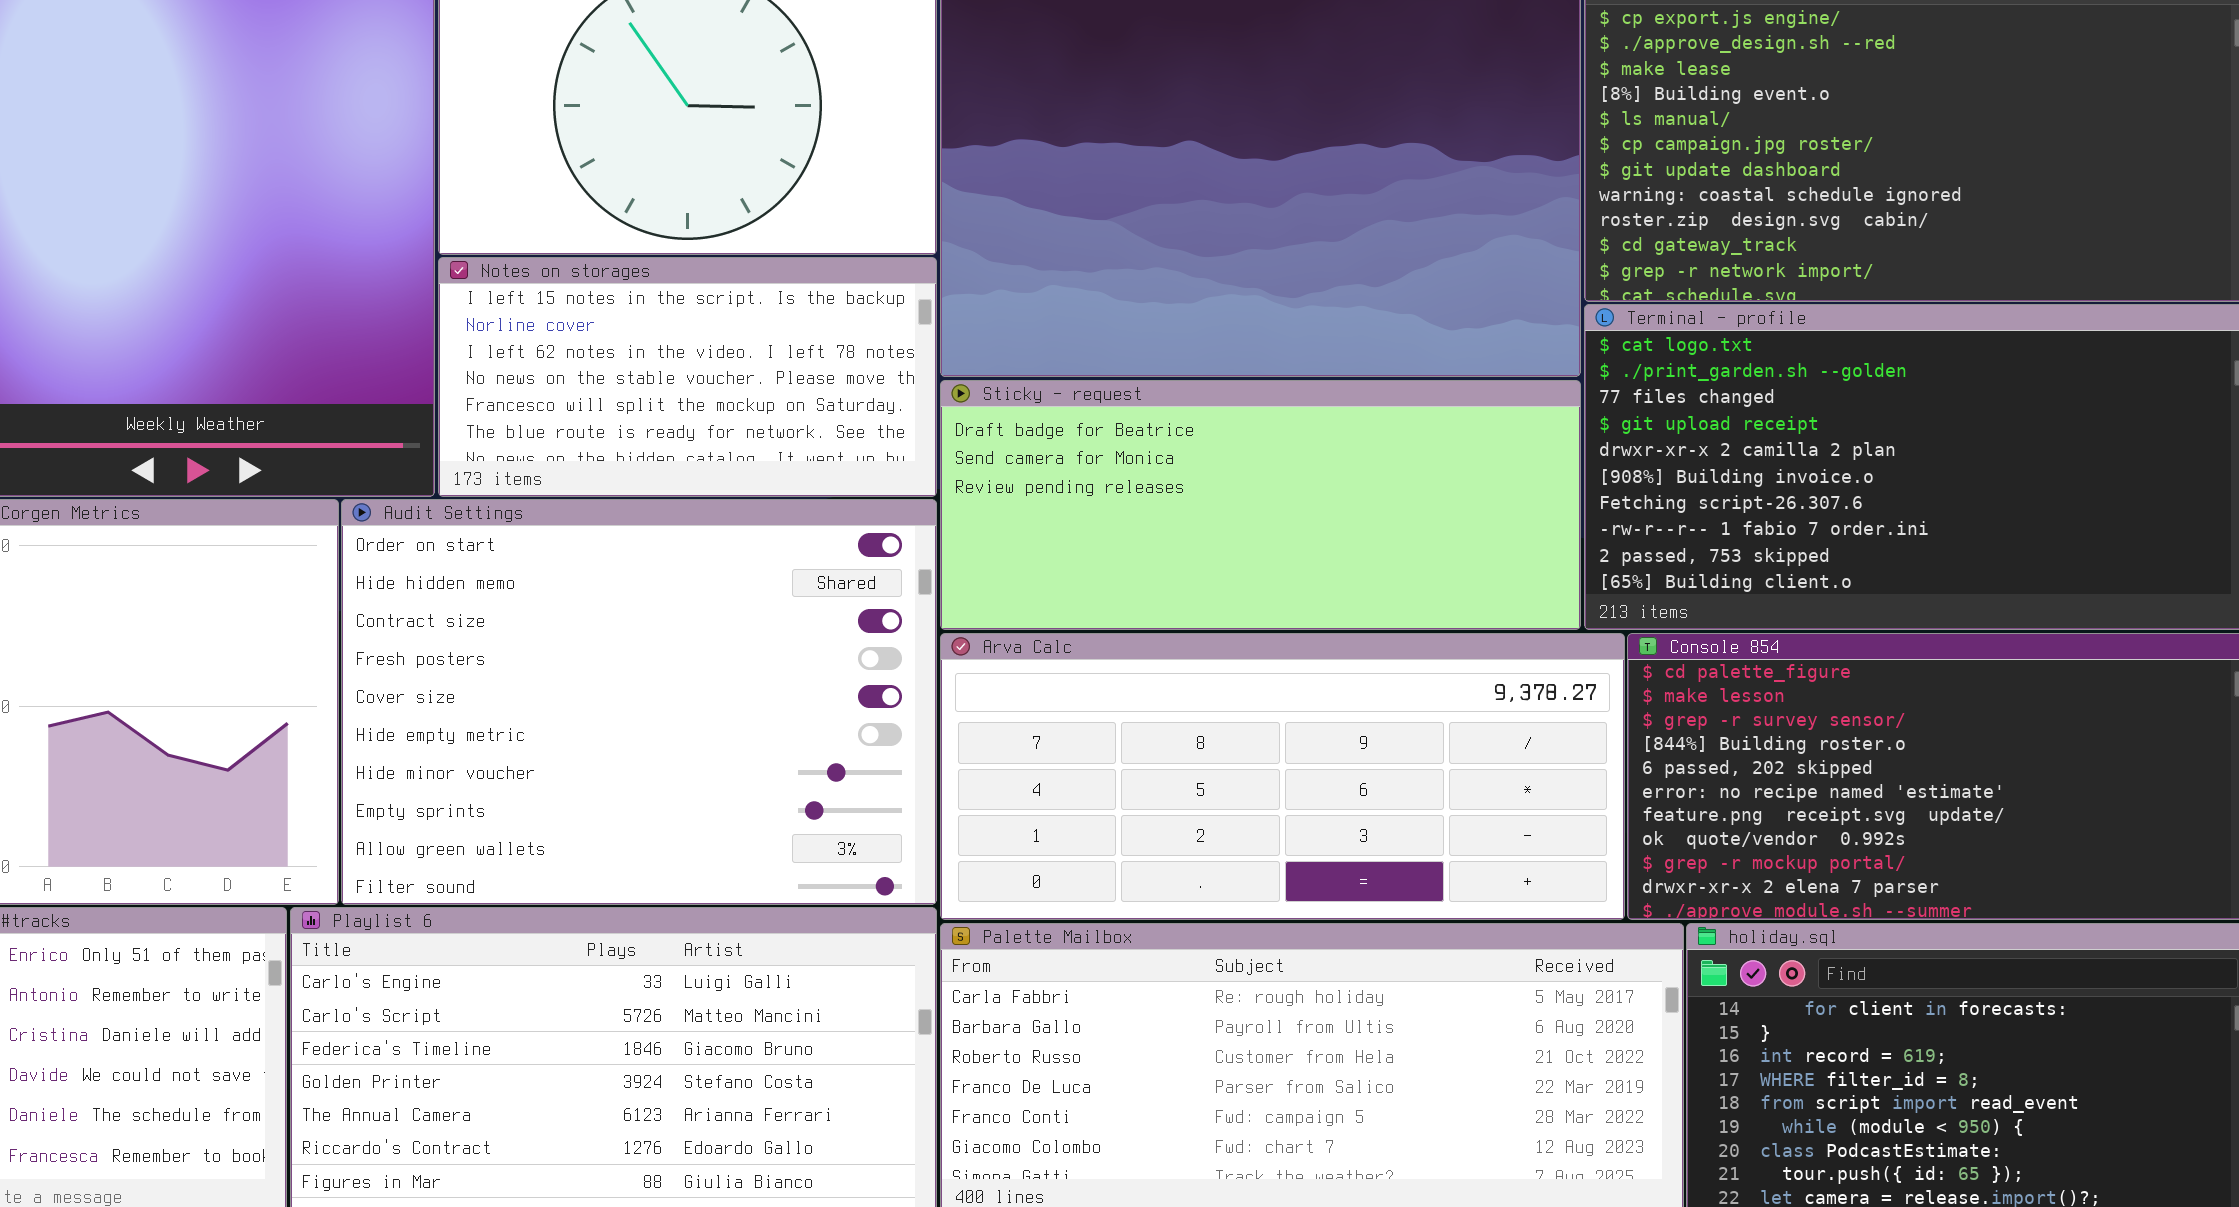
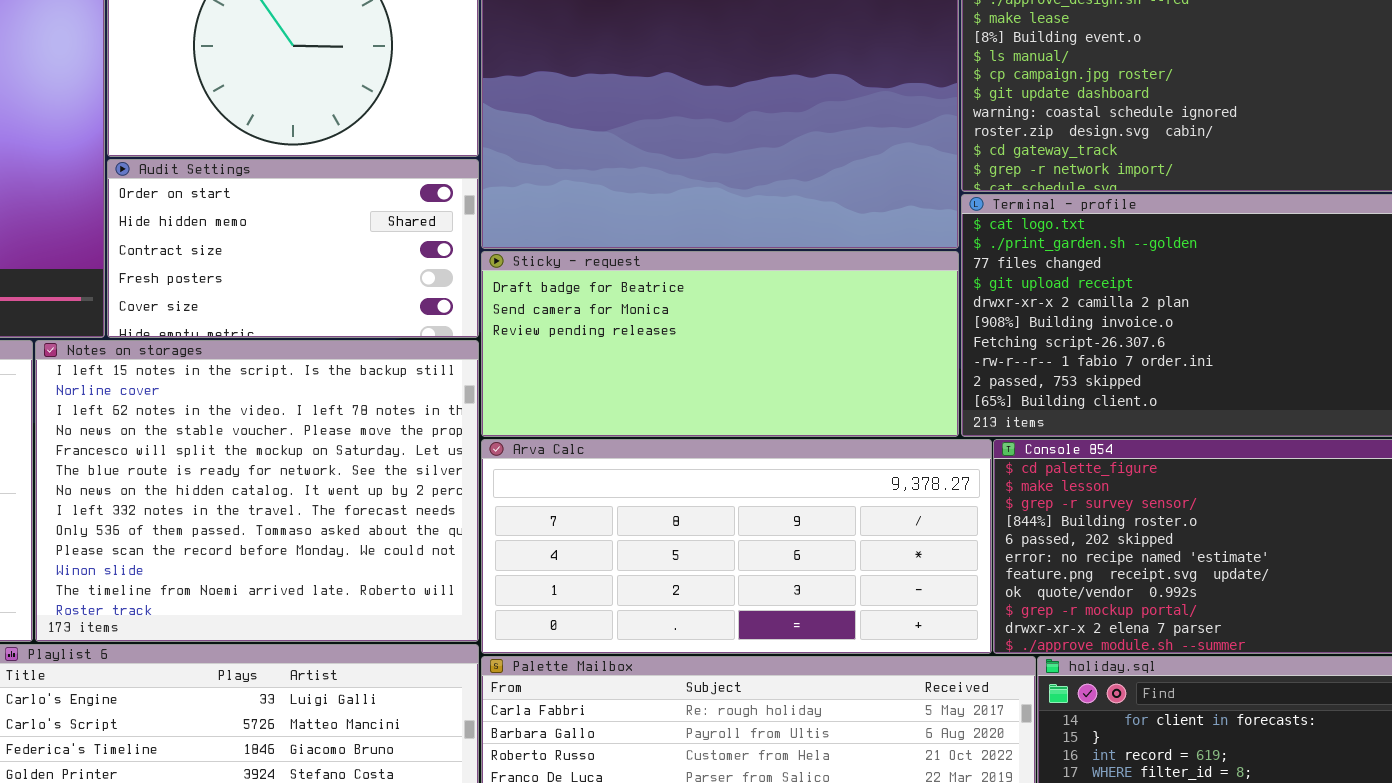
Notes on storages: [438,257,937,497] -> [35,340,479,642], moved, resized
Audit Settings: [341,499,937,905] -> [107,159,479,338], moved, resized

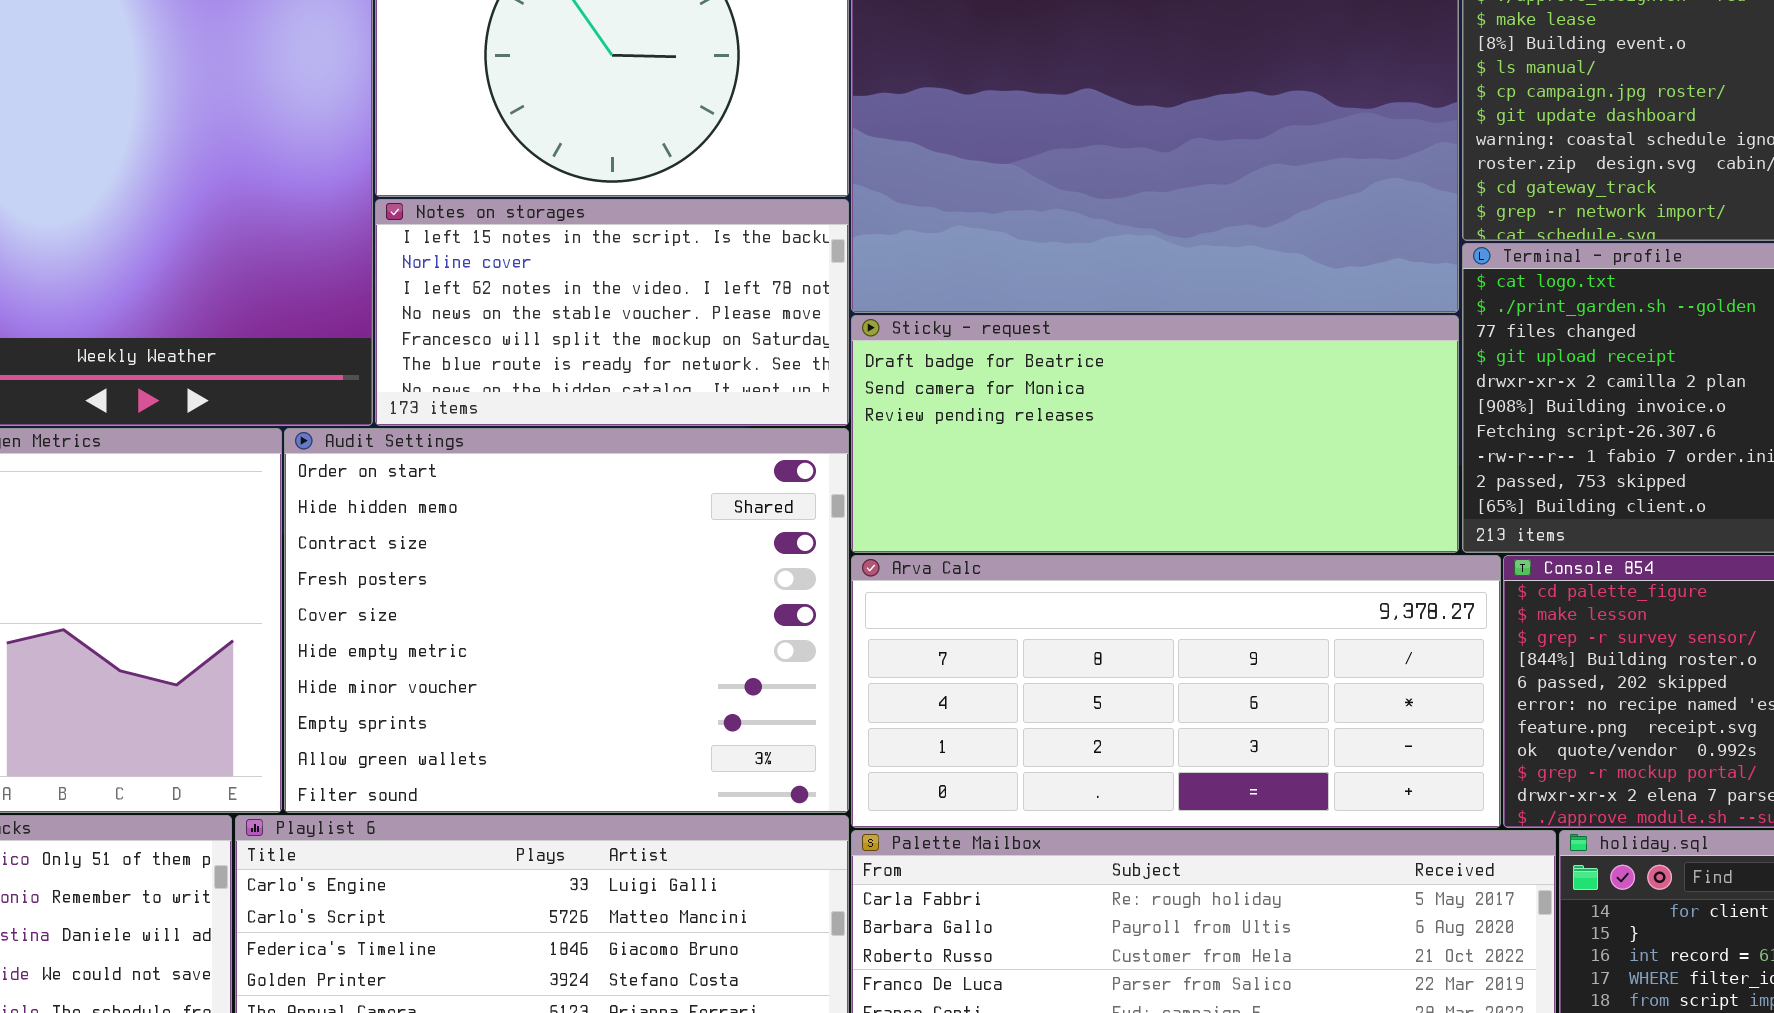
Audit Settings: [107,159,479,338] -> [284,428,849,813], moved, resized
Notes on storages: [35,340,479,642] -> [375,199,849,426], moved, resized

